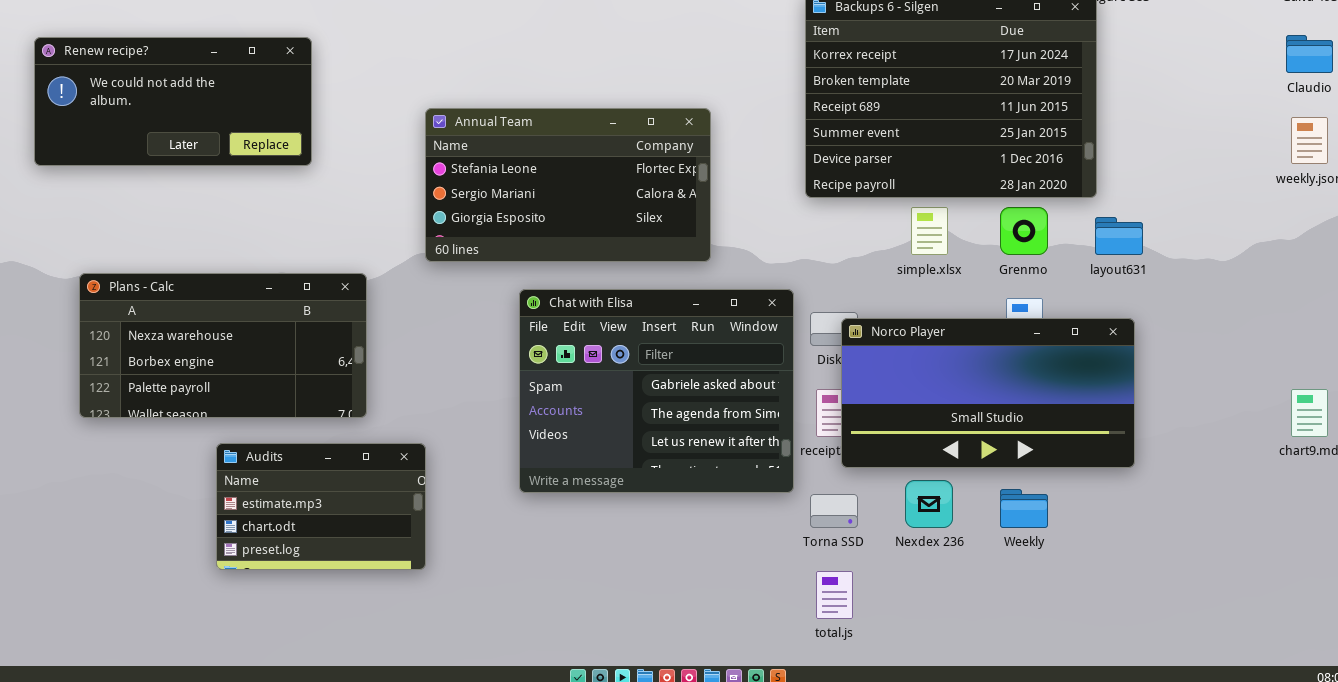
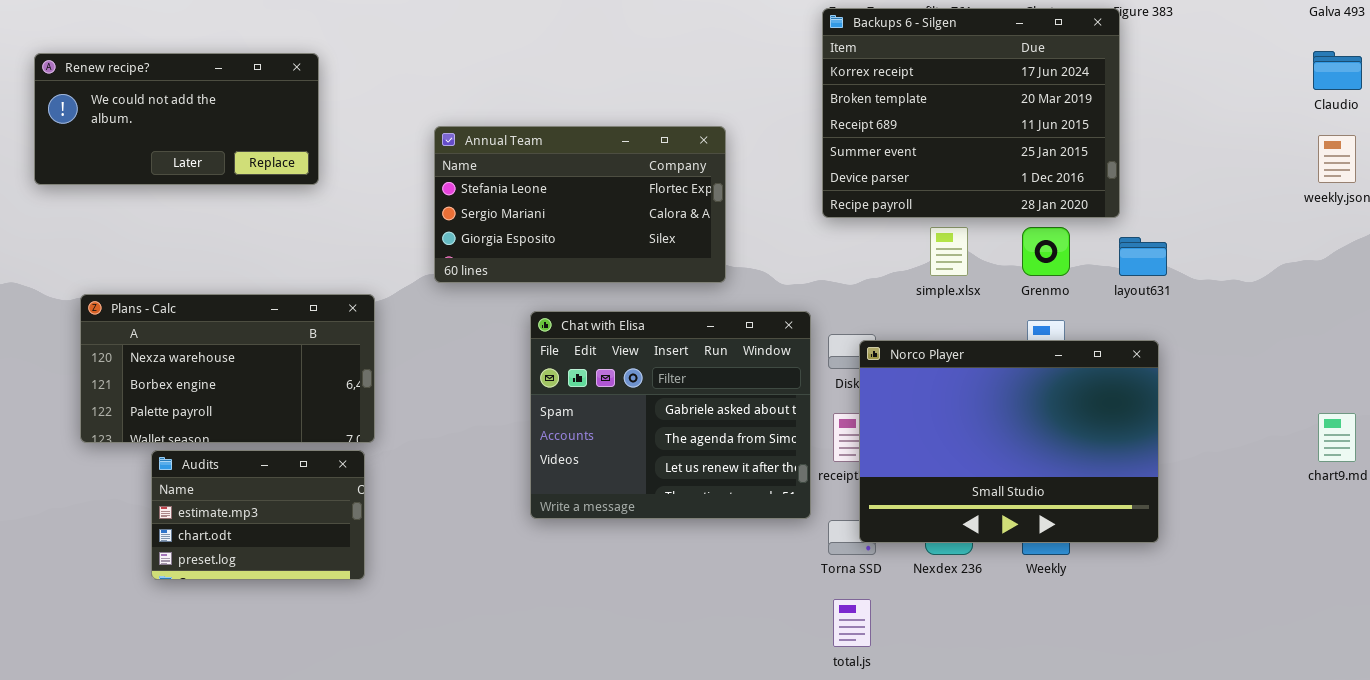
Norco Player: [841,318,1135,468] -> [859,340,1159,543], resized
Audits: [216,443,426,570] -> [151,450,365,580], moved

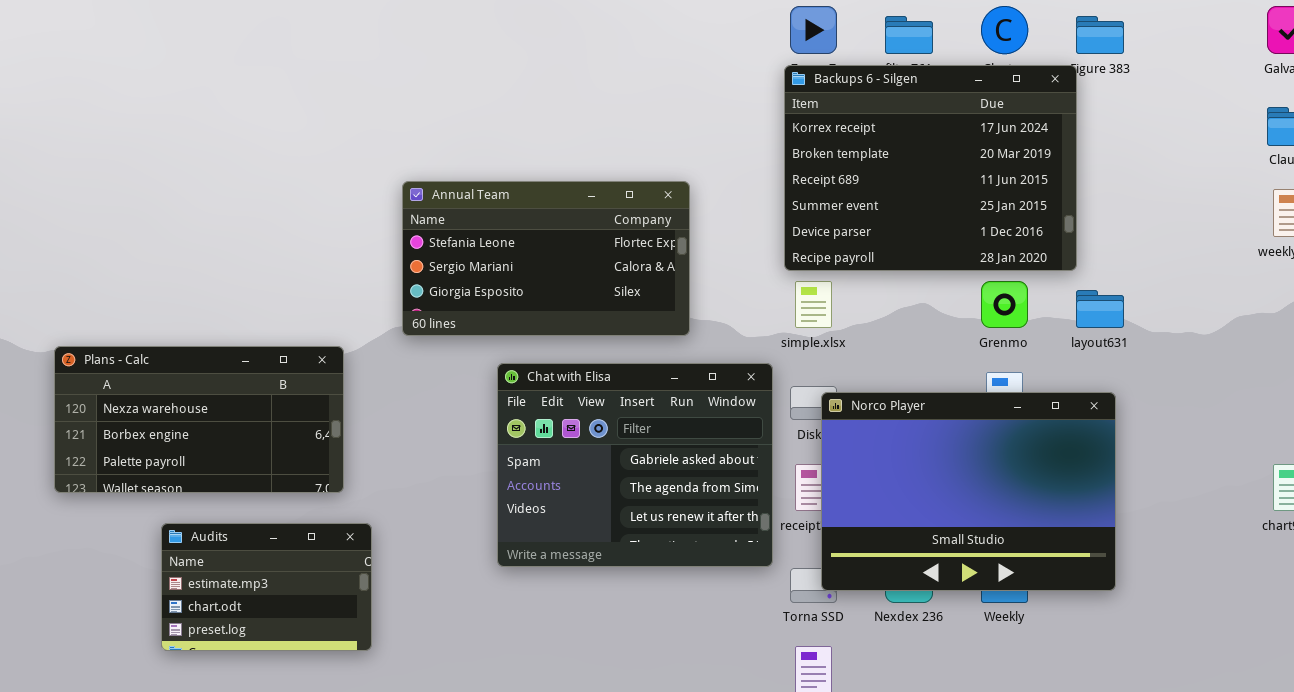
Renew recipe?: [34,53,319,185] -> none, closed
simple.xlsx: [930,227,968,276] -> [795,281,832,328], moved
Audits: [151,450,365,580] -> [161,523,372,651], moved

